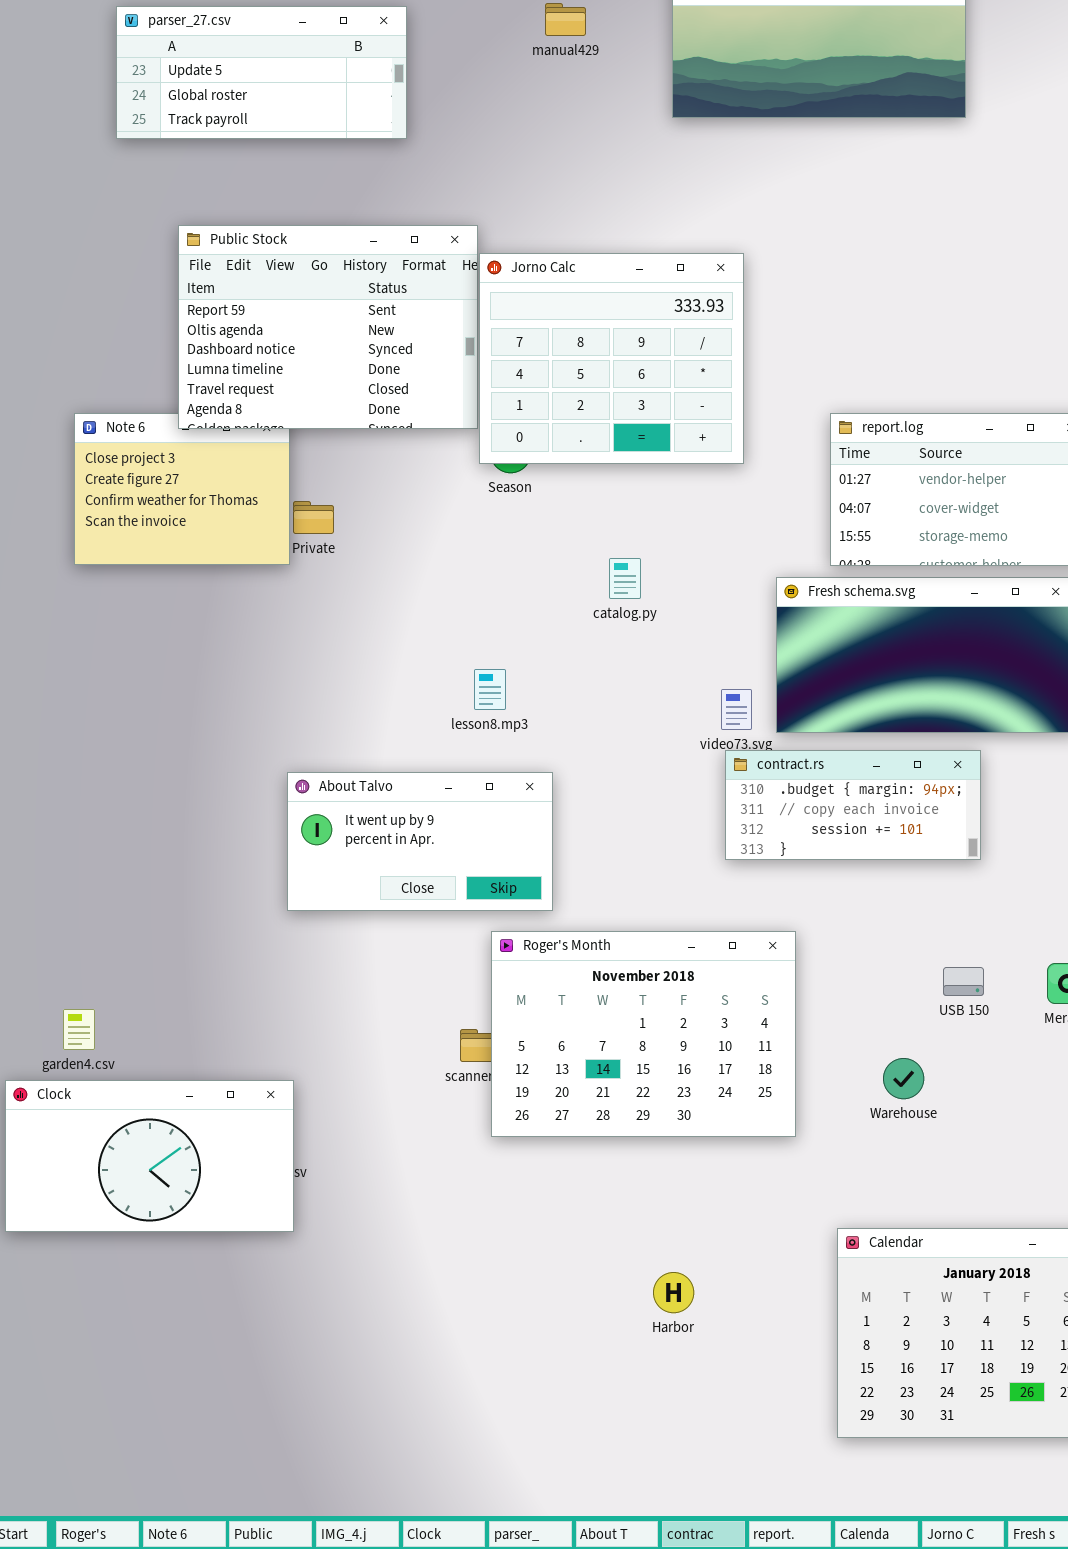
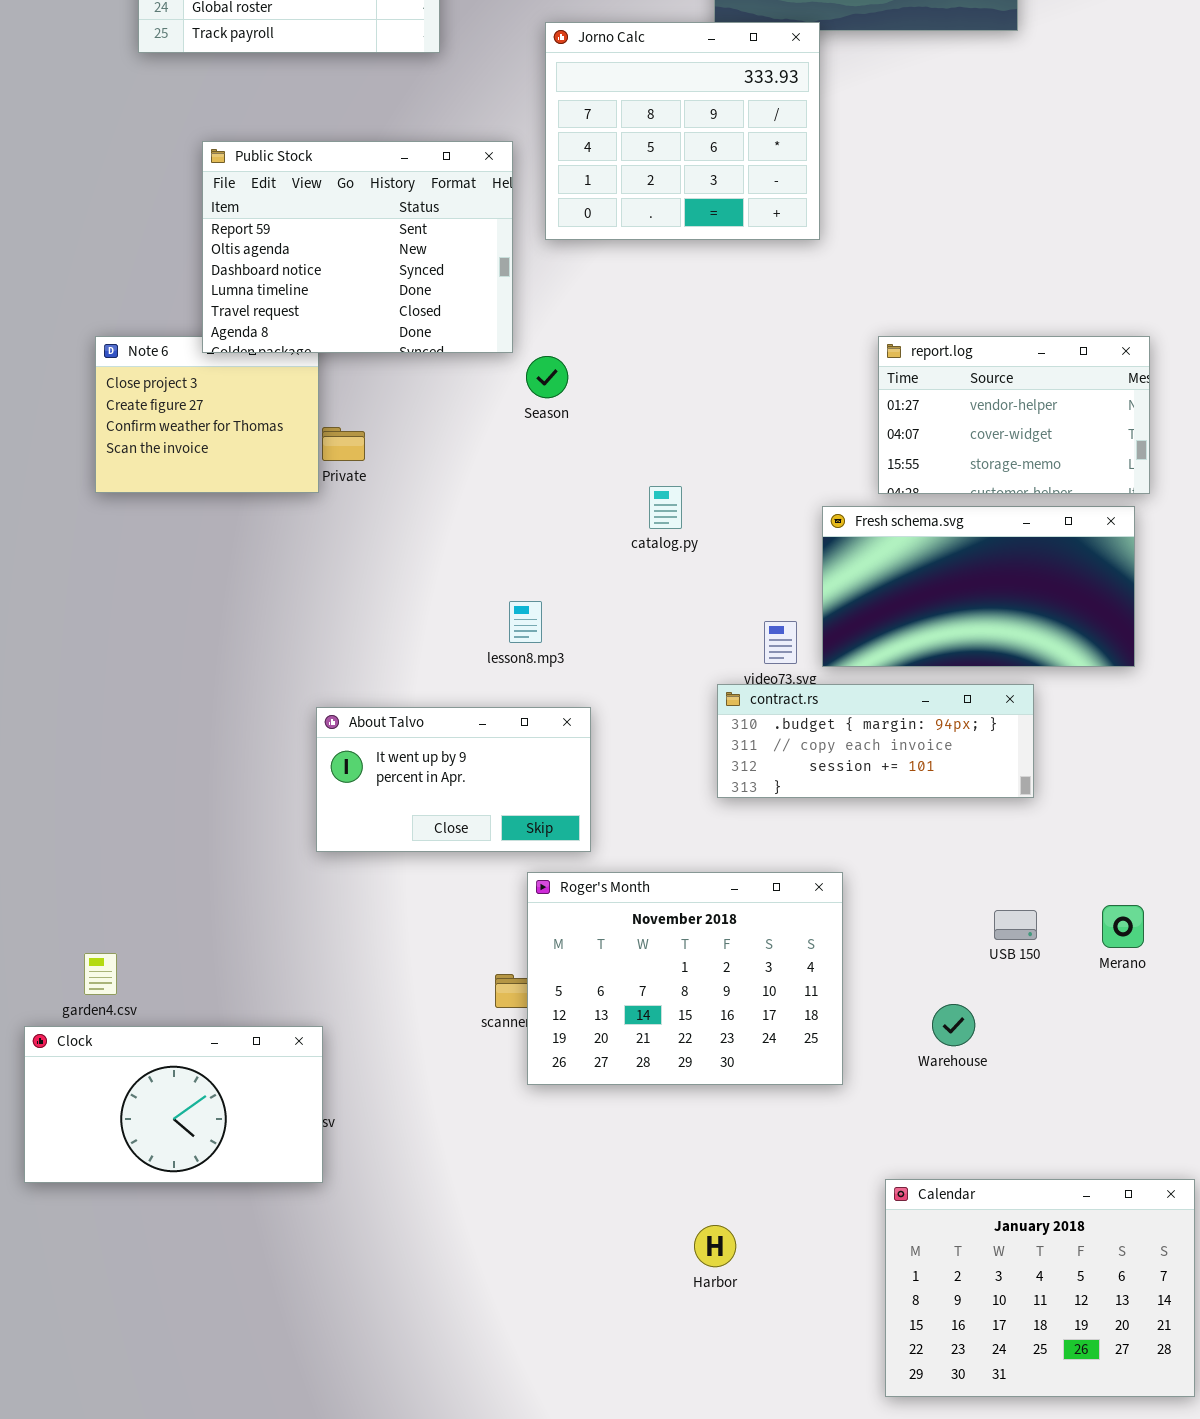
Jorno Calc: [479,253,744,464] -> [545,22,820,240], moved
contract.rs: [725,750,981,860] -> [717,684,1034,798], resized

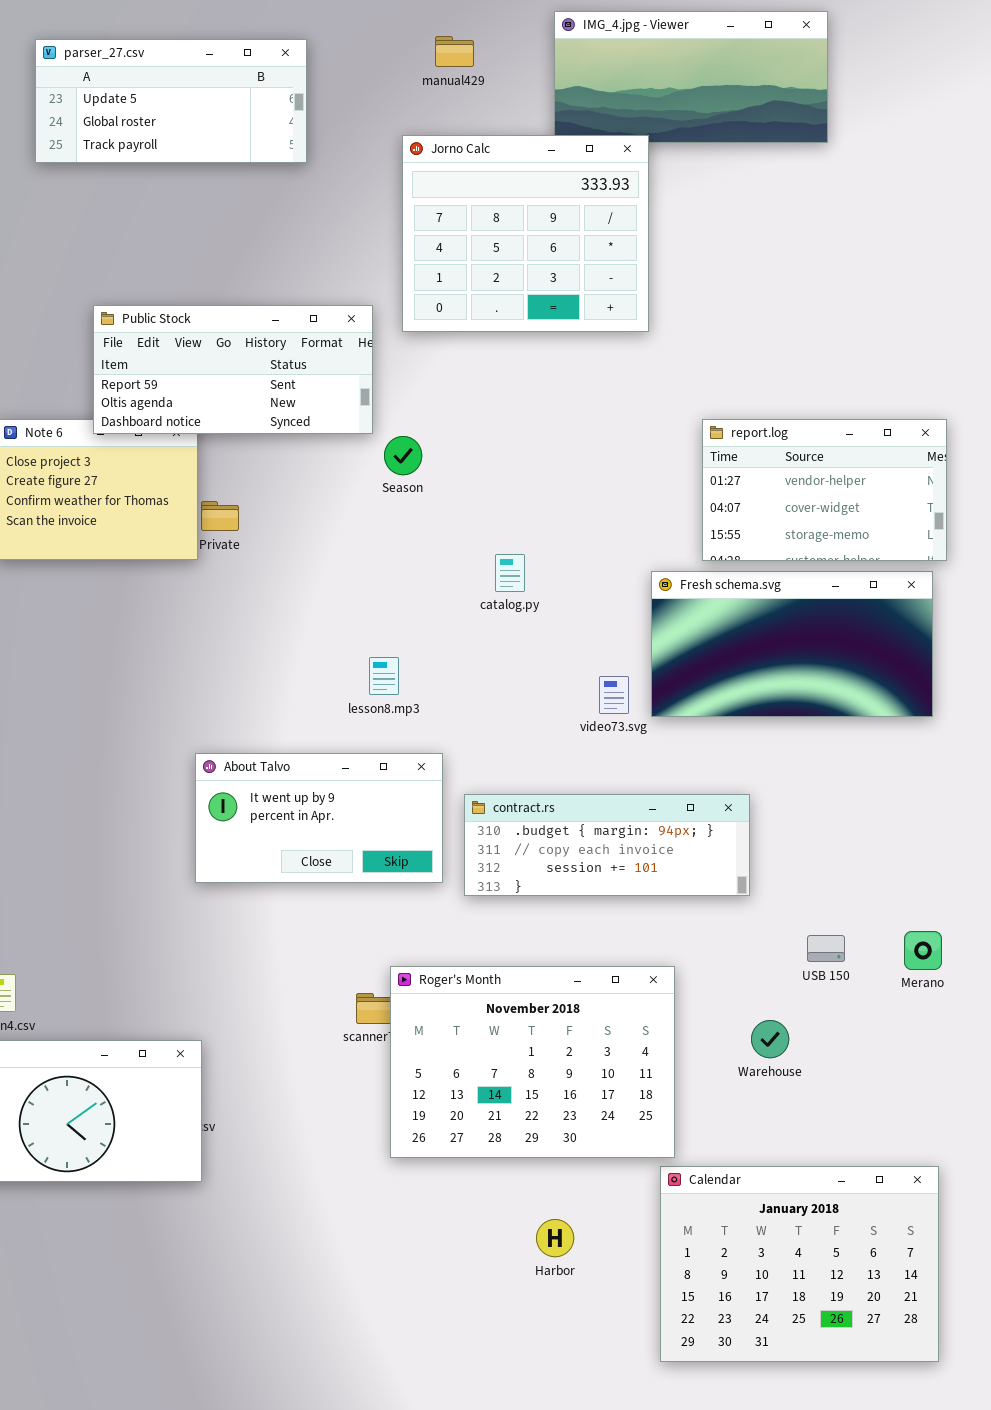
Public Stock: [202,141,513,353] -> [93,305,373,434], resized
contract.rs: [717,684,1034,798] -> [464,794,750,896], moved
Roger's Month: [527,872,843,1085] -> [390,966,675,1158], moved
Calendar: [885,1179,1195,1397] -> [660,1166,939,1362], moved

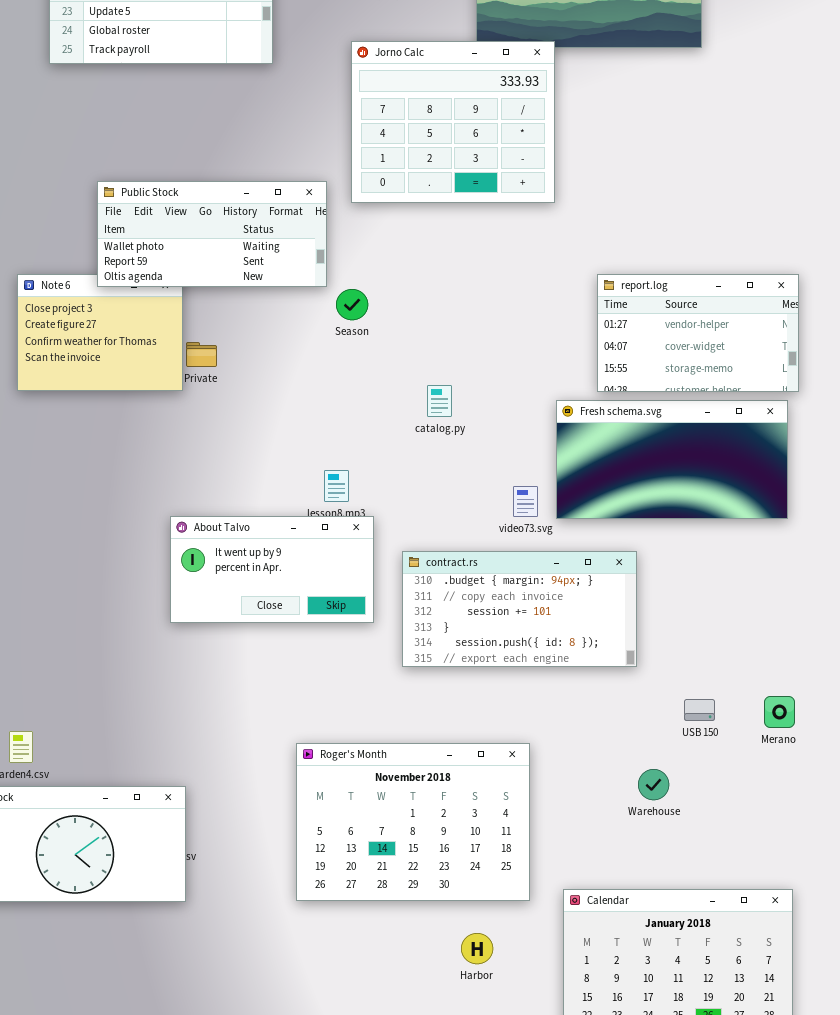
Public Stock: [93,305,373,434] -> [97,181,327,287], scrolled up 1 row
About Talvo: [195,753,443,883] -> [170,516,374,623], moved
contract.rs: [464,794,750,896] -> [402,551,637,667], resized
Roger's Month: [390,966,675,1158] -> [296,743,530,901], moved

